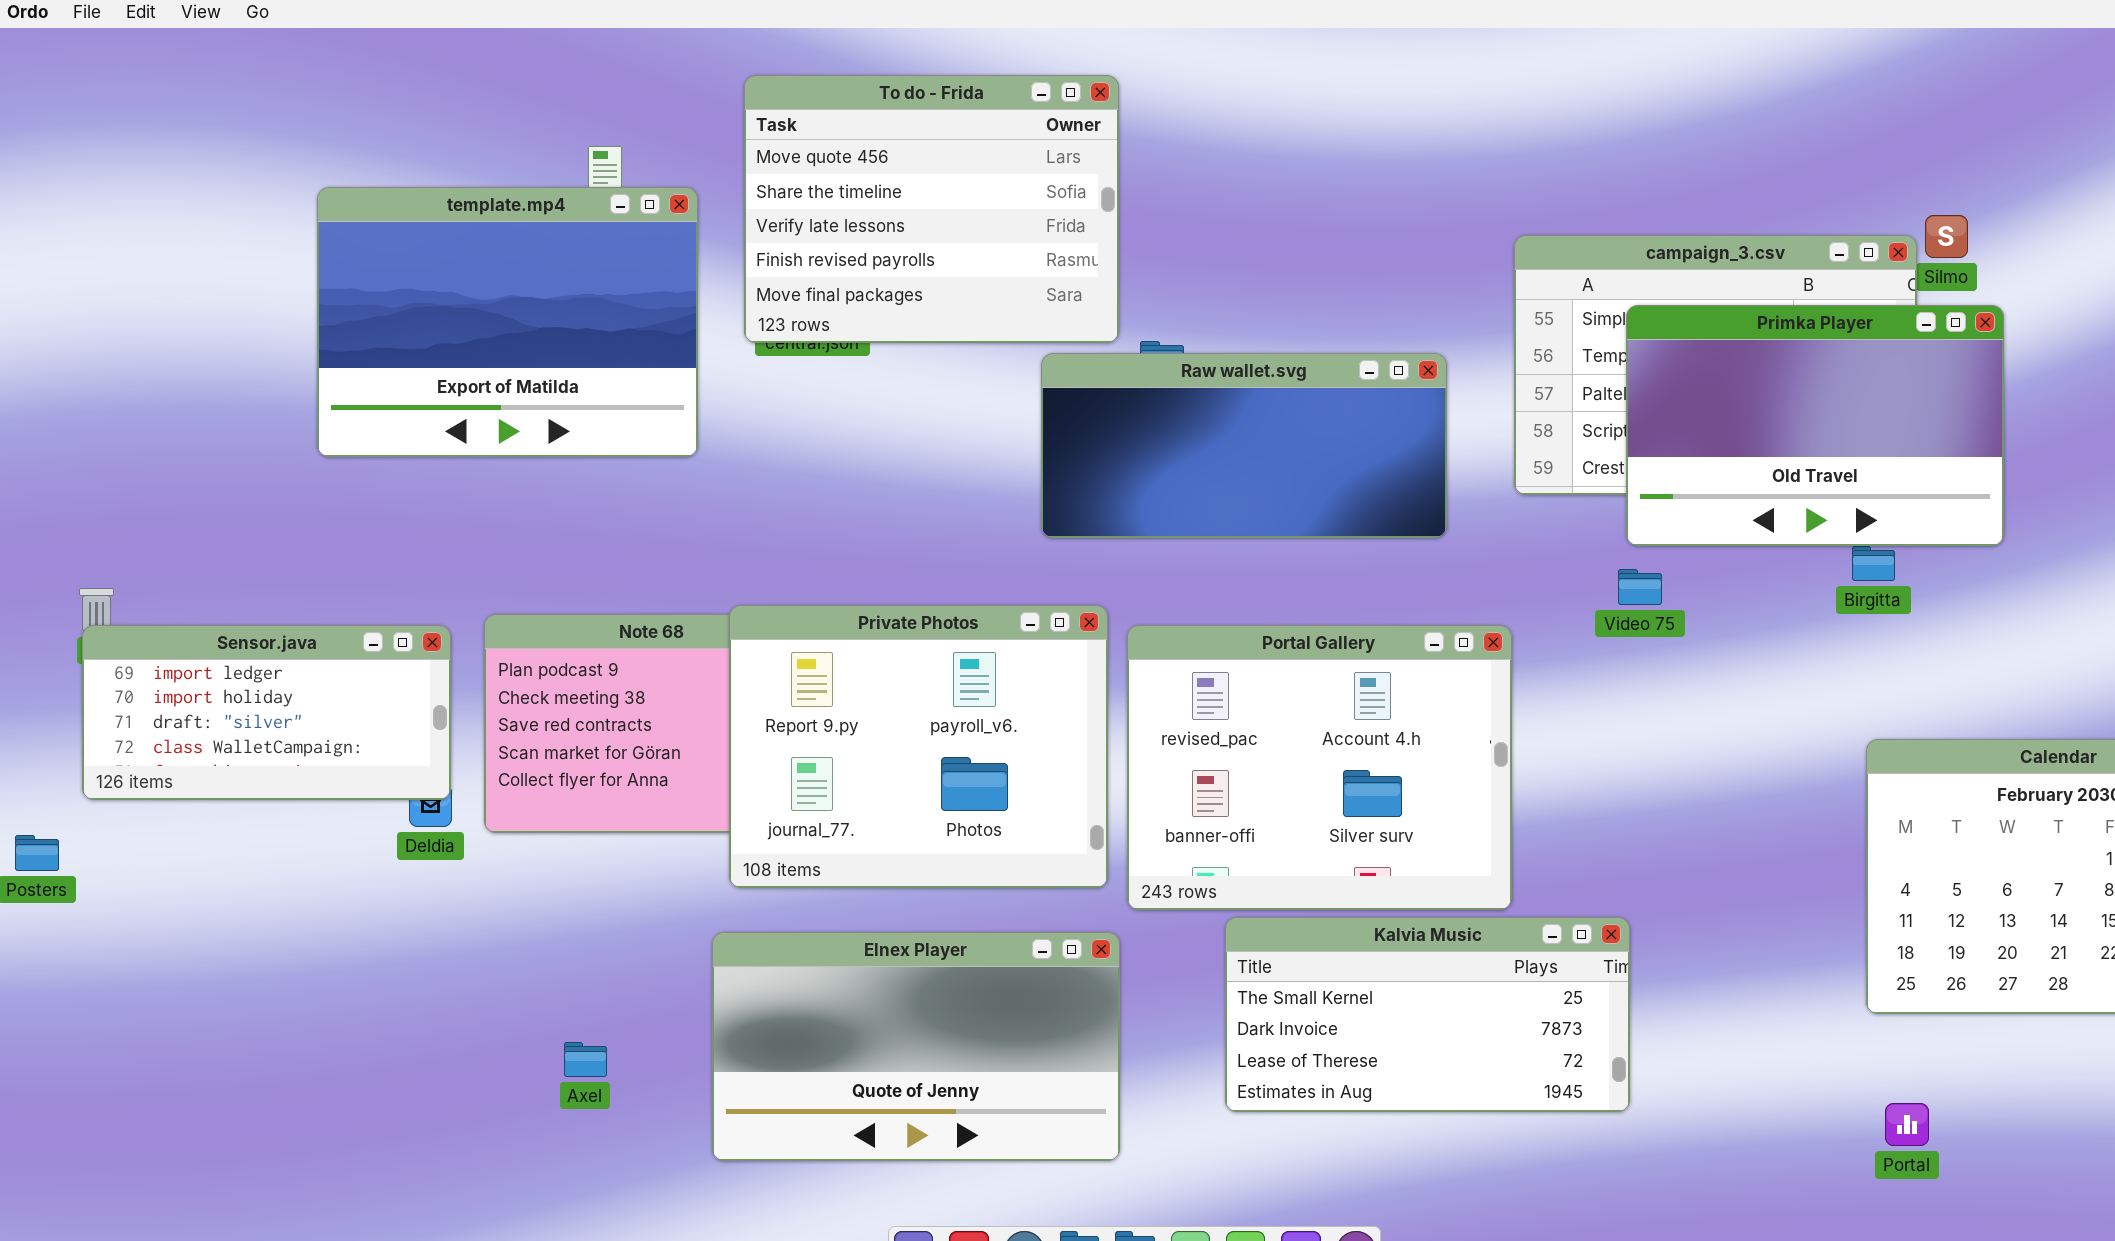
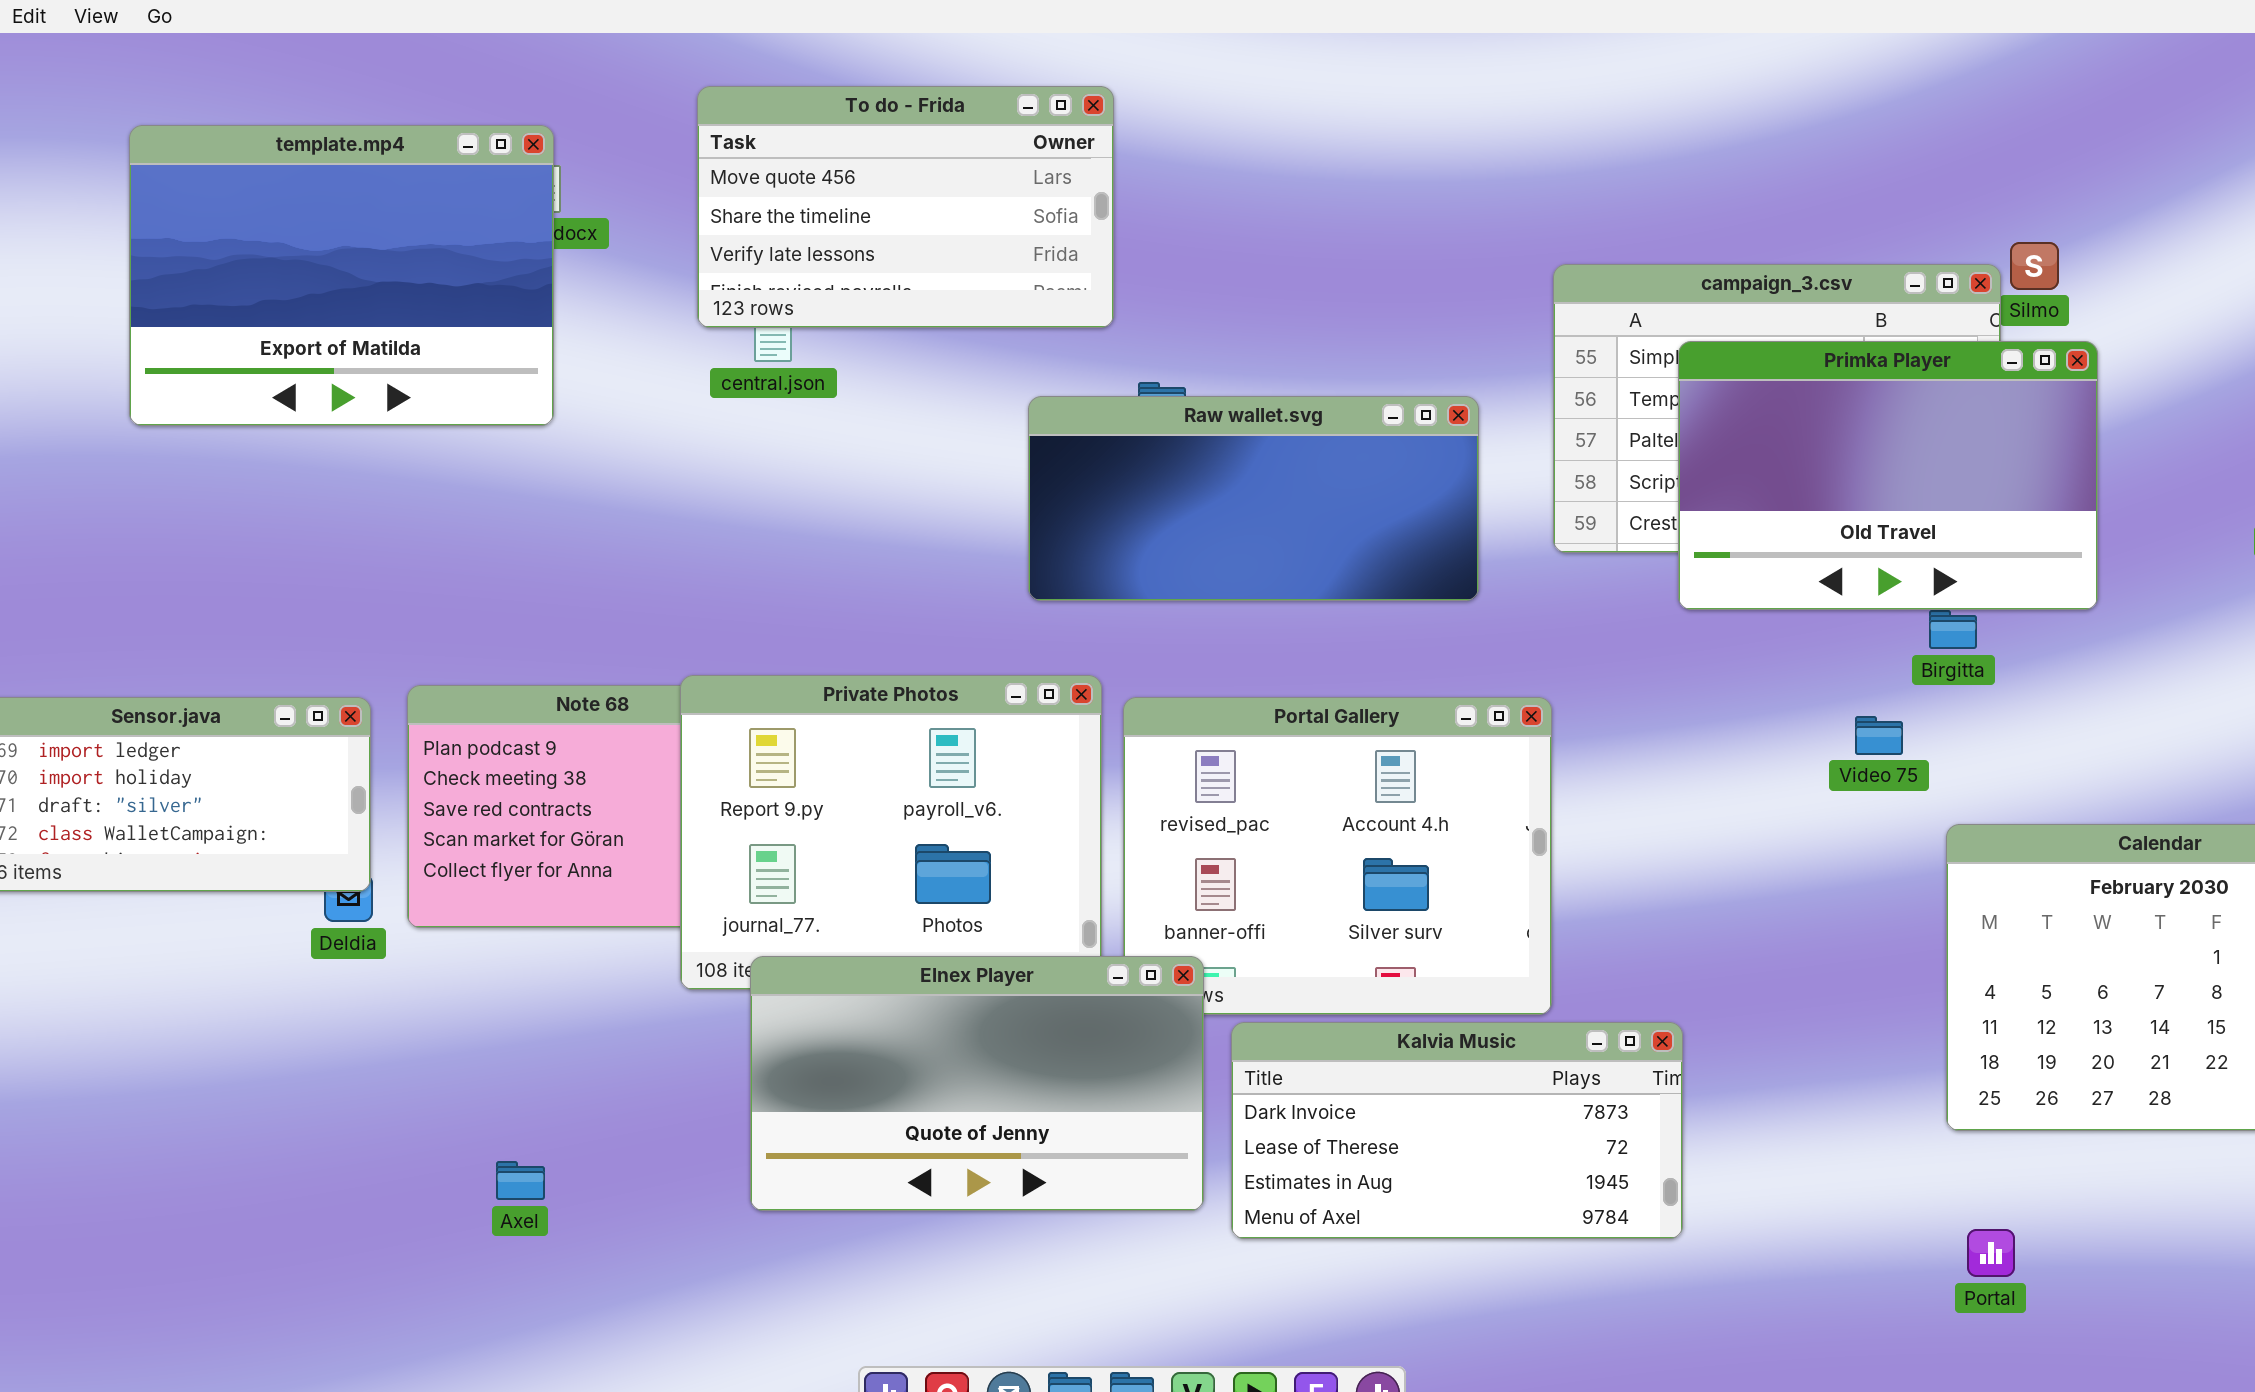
To do - Frida: [744,75,1119,343] -> [697,86,1114,328], resized
template.mp4: [317,187,698,457] -> [129,125,554,426], moved
Video 75: [1618,569,1662,605] -> [1855,716,1903,755], moved
Kalvia Music: [1225,917,1630,1112] -> [1231,1022,1683,1239], scrolled down 1 row
Elnex Player: [712,932,1120,1161] -> [750,956,1204,1211], moved

